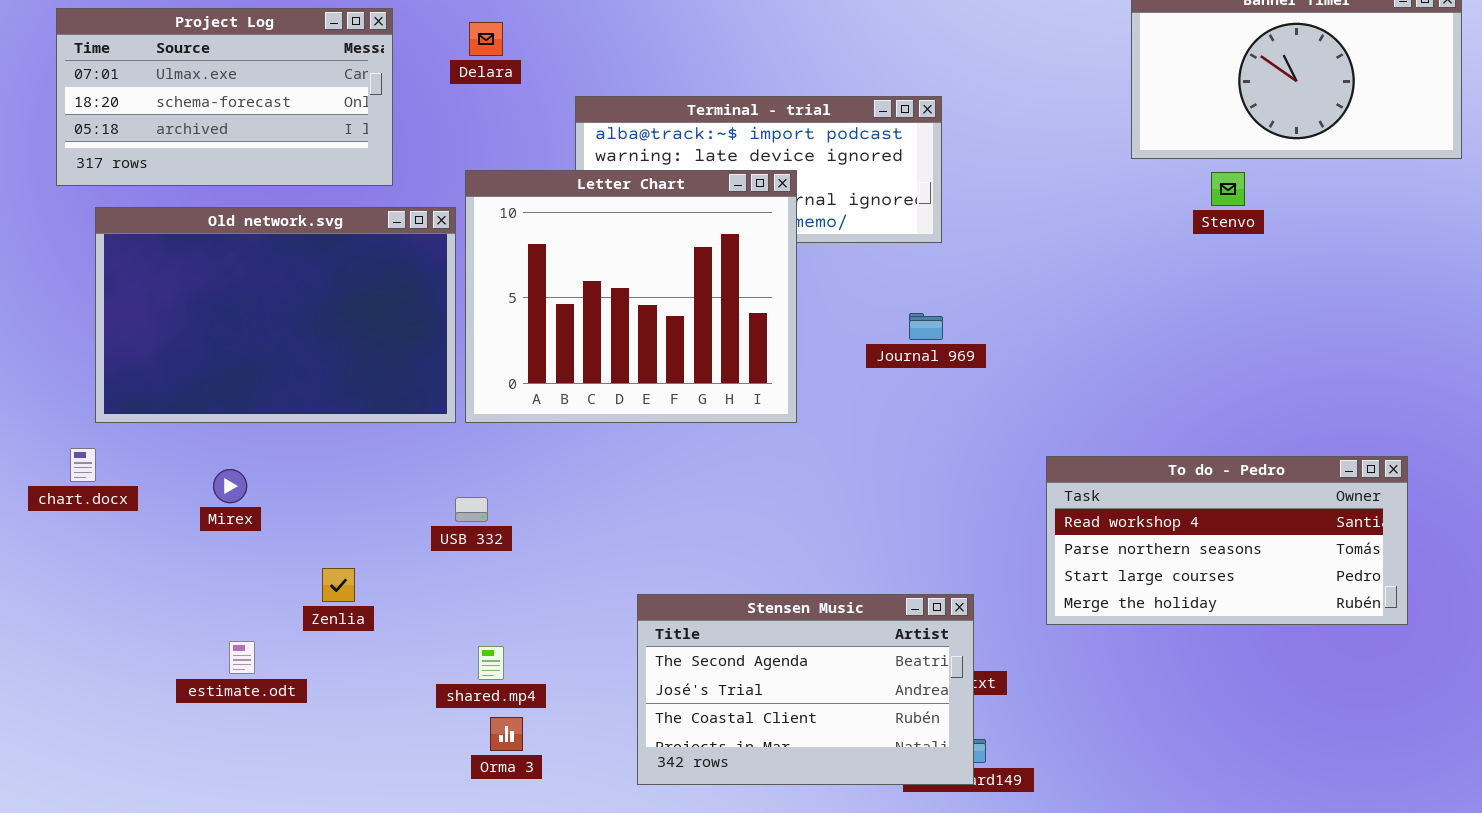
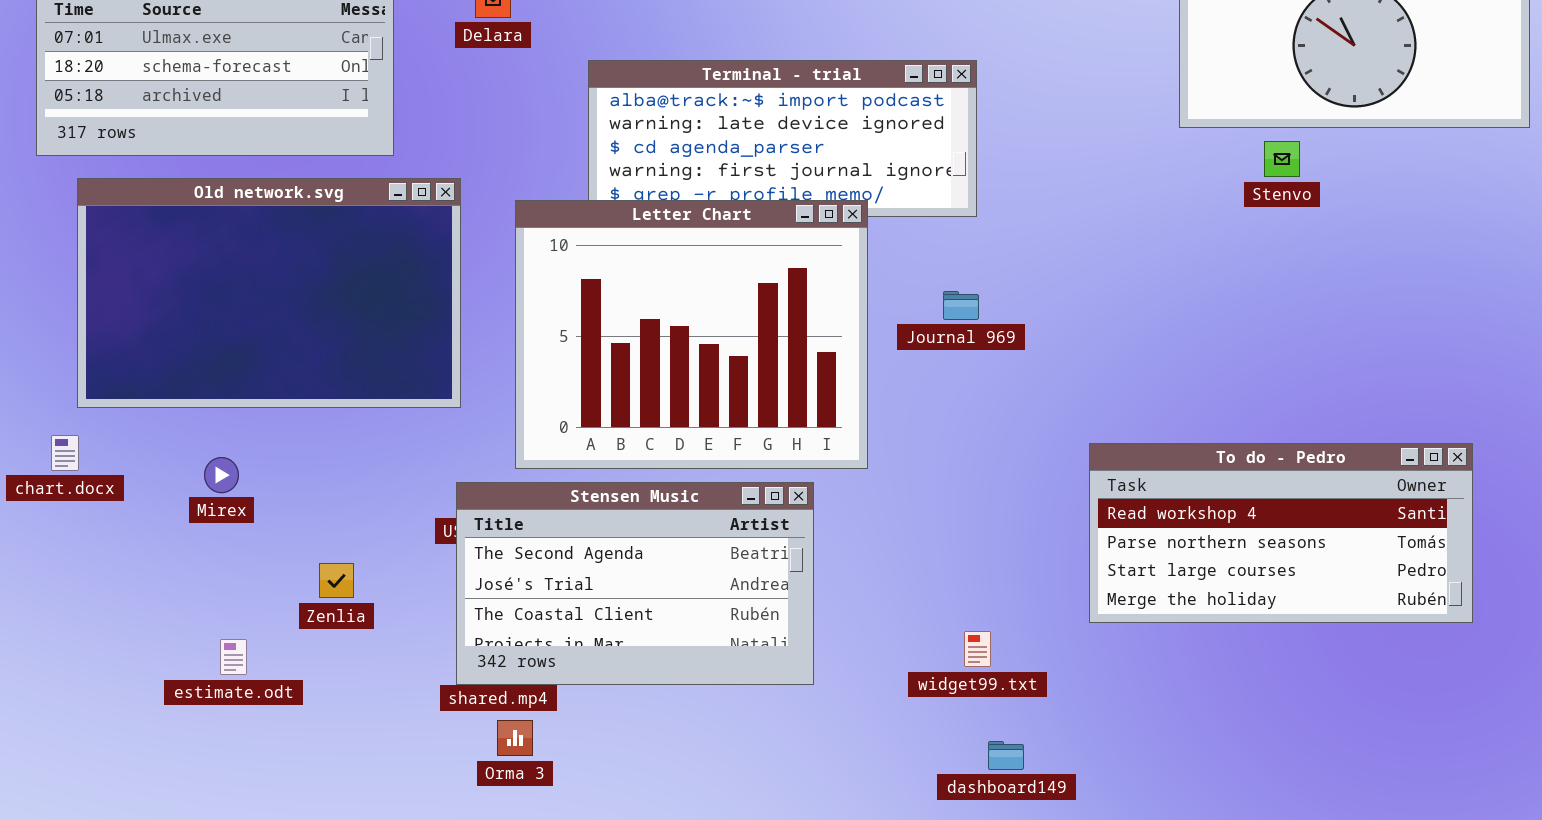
Letter Chart: [465,170,797,423] -> [515,200,868,469], moved
Stensen Music: [637,594,974,785] -> [456,482,814,685], moved

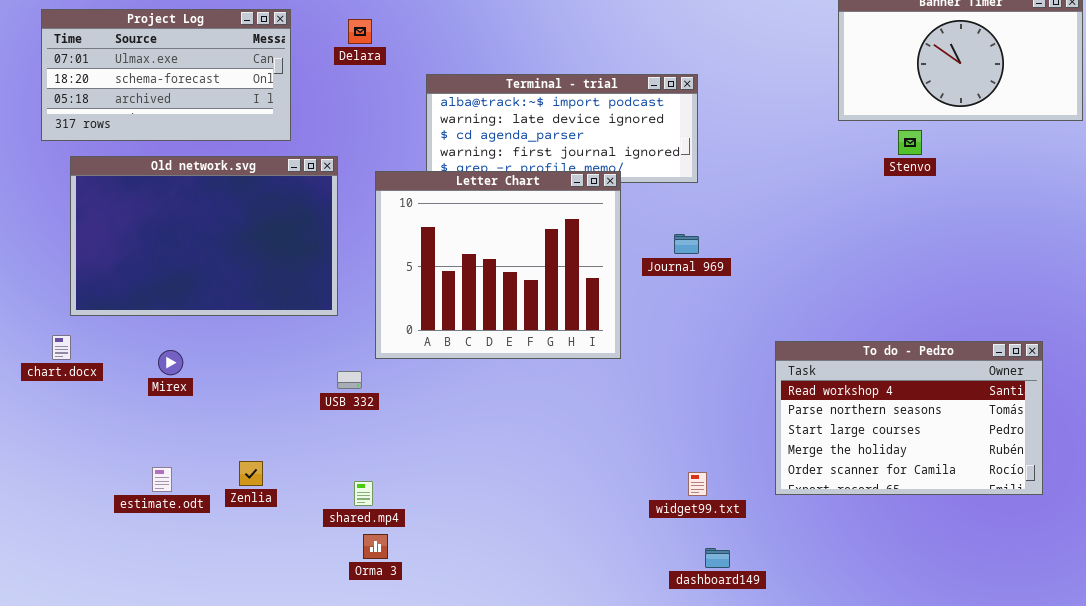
To do - Pedro: [1089,443,1473,623] -> [775,341,1043,495], resized
Stensen Music: [456,482,814,685] -> none, closed
Zenlia: [319,563,354,598] -> [239,461,263,486], moved
estimate.odt: [220,639,247,675] -> [152,467,172,492], moved

